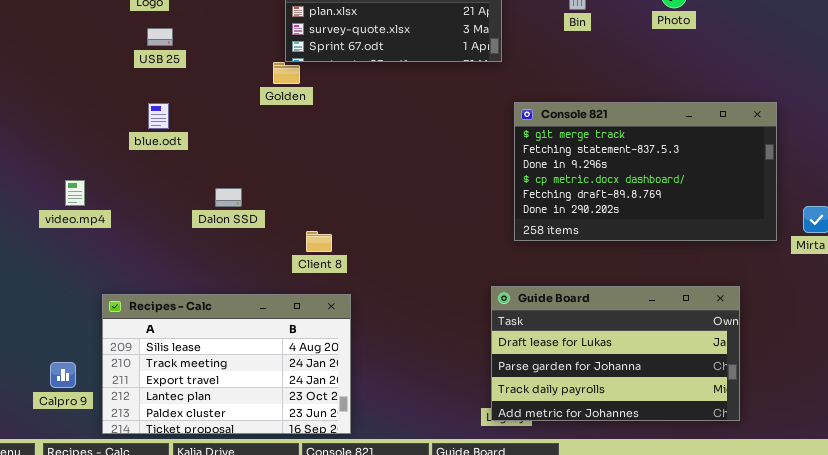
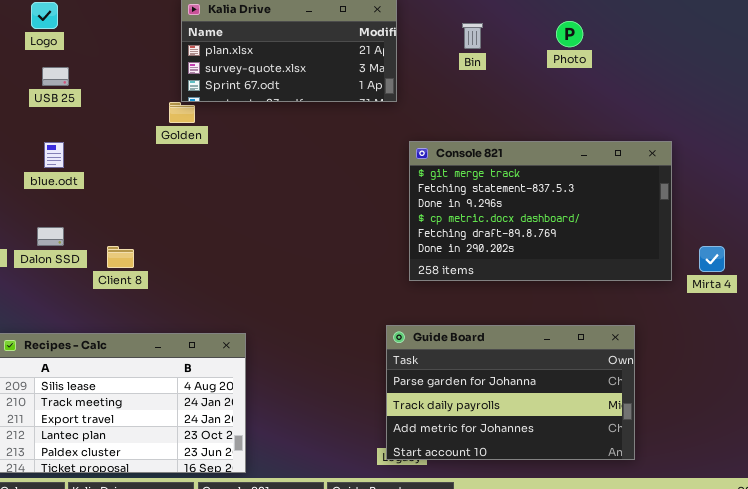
Dalon SSD: [215,188,242,207] -> [37,227,64,246], moved
Client 8: [306,231,332,252] -> [107,246,134,268], moved
Guide Board: [491,286,740,421] -> [386,325,635,460], scrolled down 1 row

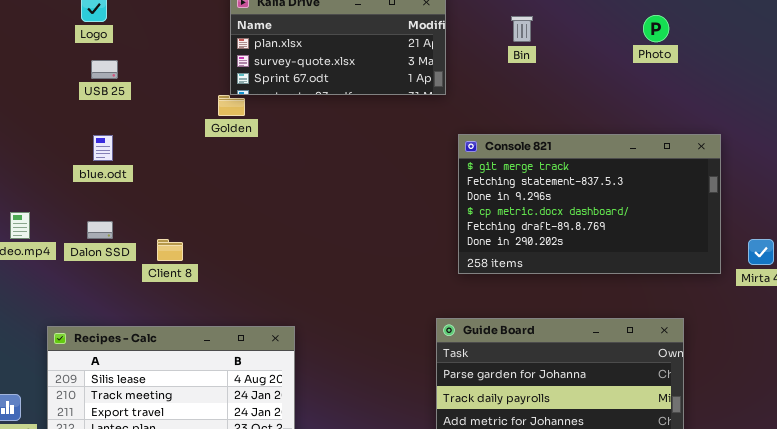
Photo: [556,21,583,47] -> [643,15,669,42], moved

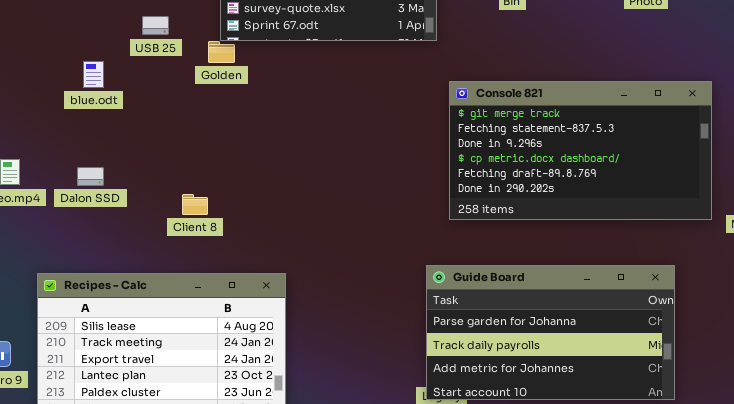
USB 25: [91,60,118,79] -> [142,16,169,35], moved
blue.odt: [93,135,113,161] -> [83,61,104,88], moved
Client 8: [157,239,183,261] -> [182,194,208,215], moved

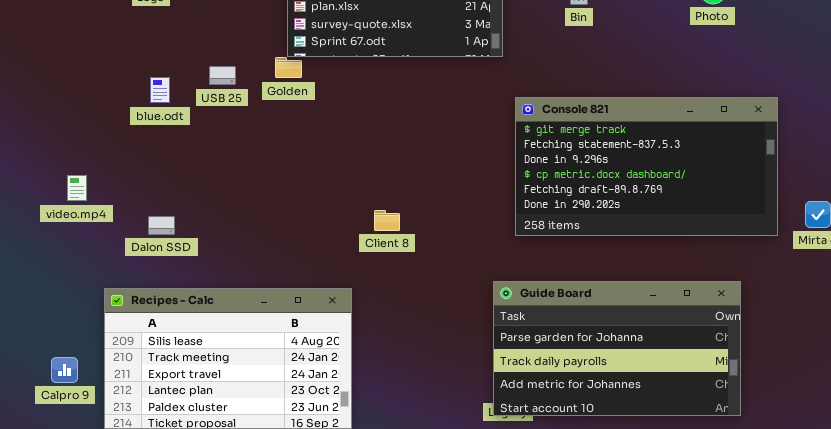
USB 25: [142,16,169,35] -> [209,66,236,85], moved
Dalon SSD: [77,167,104,186] -> [148,216,175,235], moved
Client 8: [182,194,208,215] -> [374,210,400,231], moved

